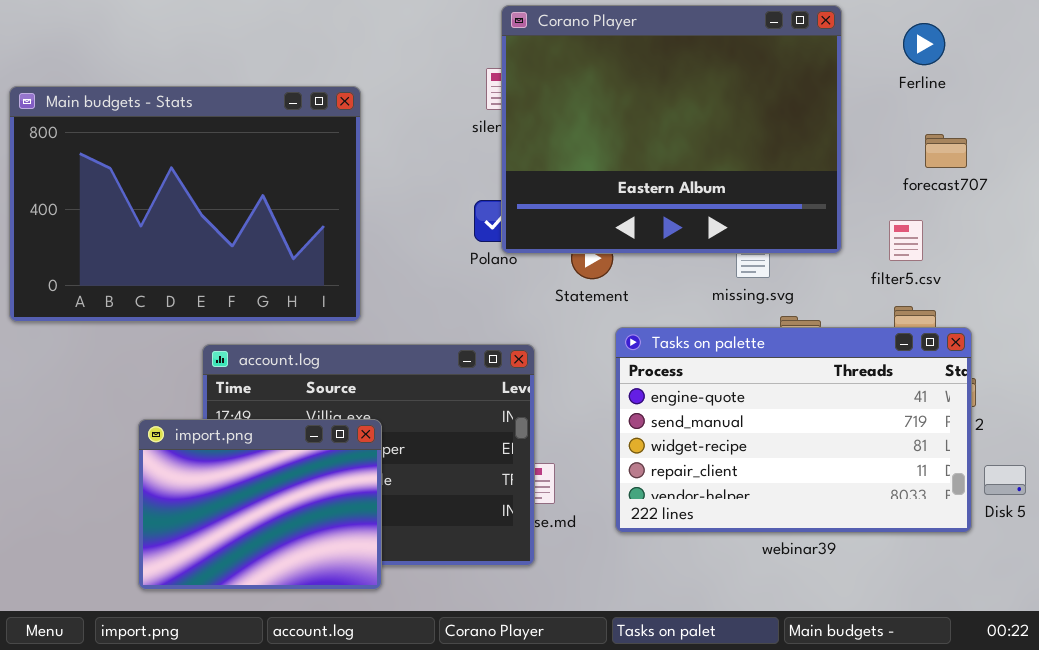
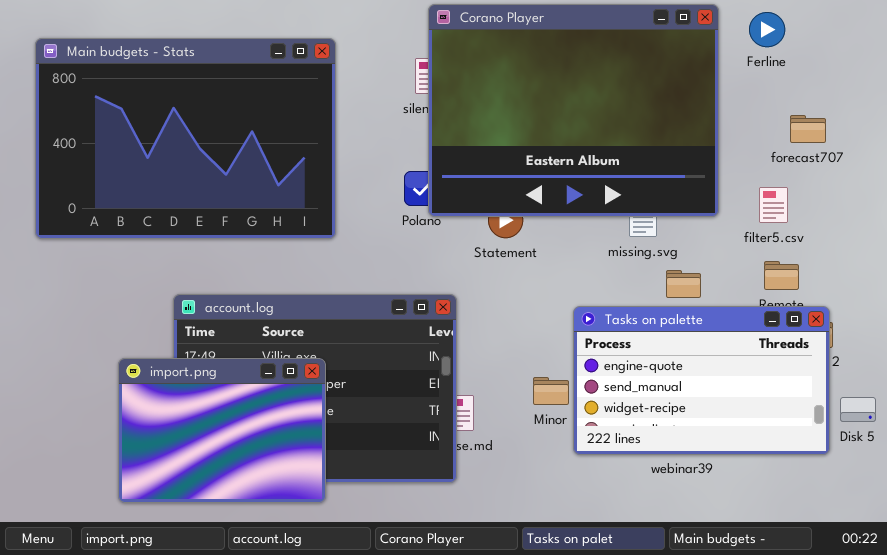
Ferline: [903,23,945,65] -> [749,12,785,47], moved
Main budgets - Stats: [9,86,361,322] -> [35,38,336,239], moved
Tasks on palette: [615,327,972,533] -> [573,306,830,455], resized

